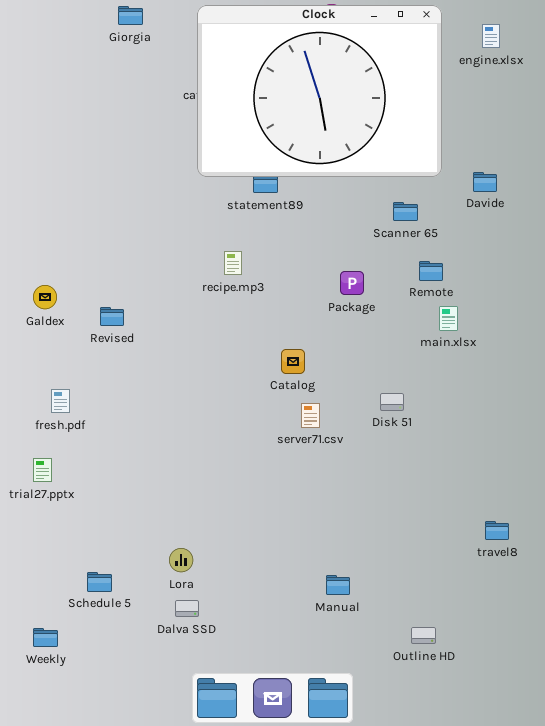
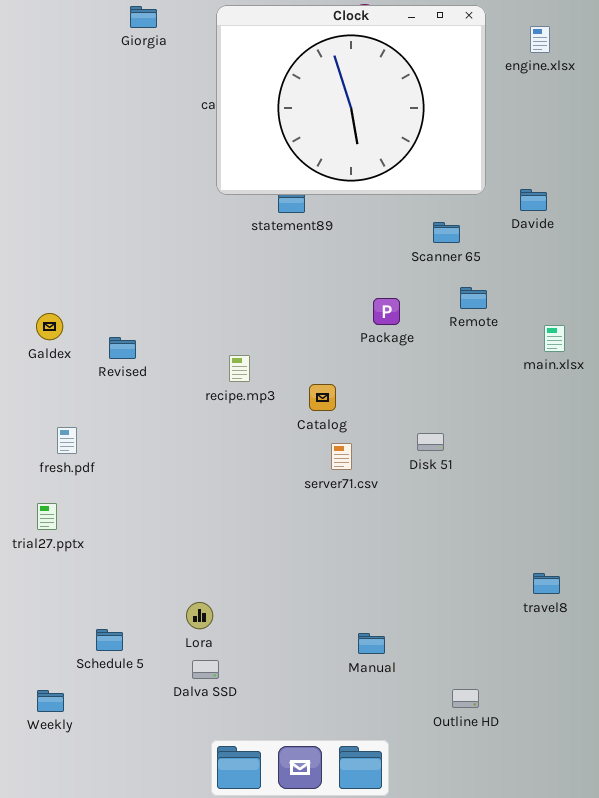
recipe.mp3: [224,251,242,275] -> [229,355,250,382], moved
main.xlsx: [439,306,458,331] -> [544,325,565,352], moved

